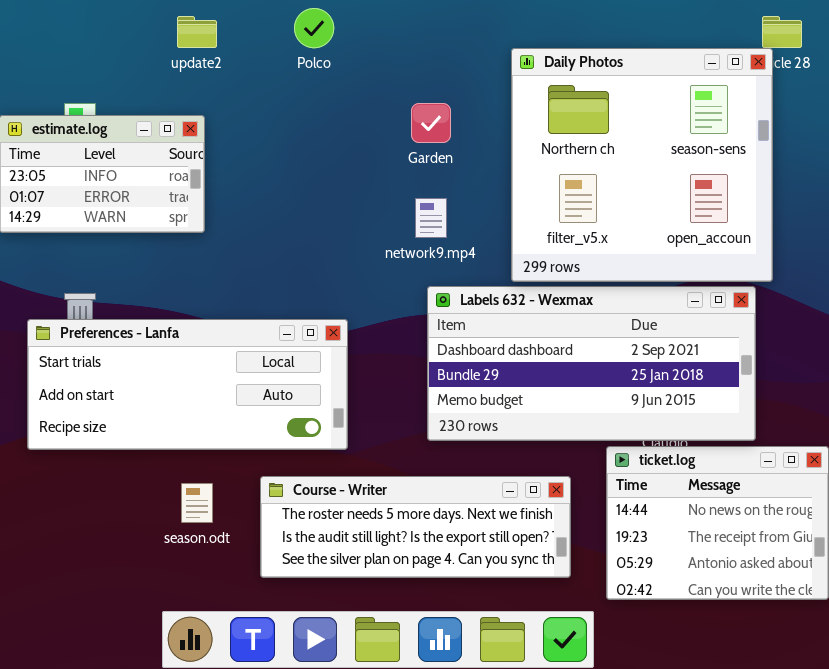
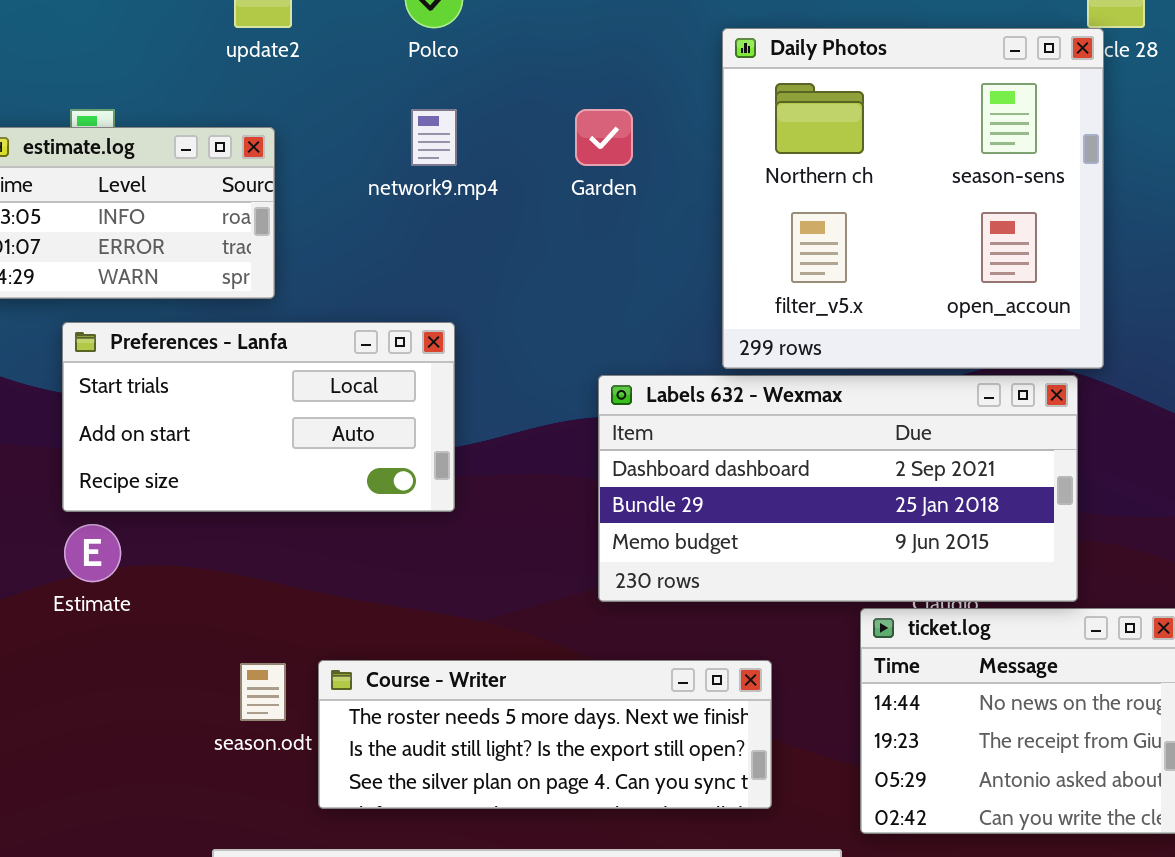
network9.mp4: [415,198,447,238] -> [411,109,457,166], moved
Preferences - Lanfa: [27,319,348,450] -> [62,322,455,512], moved, resized
Course - Writer: [260,476,571,578] -> [318,660,772,809], moved

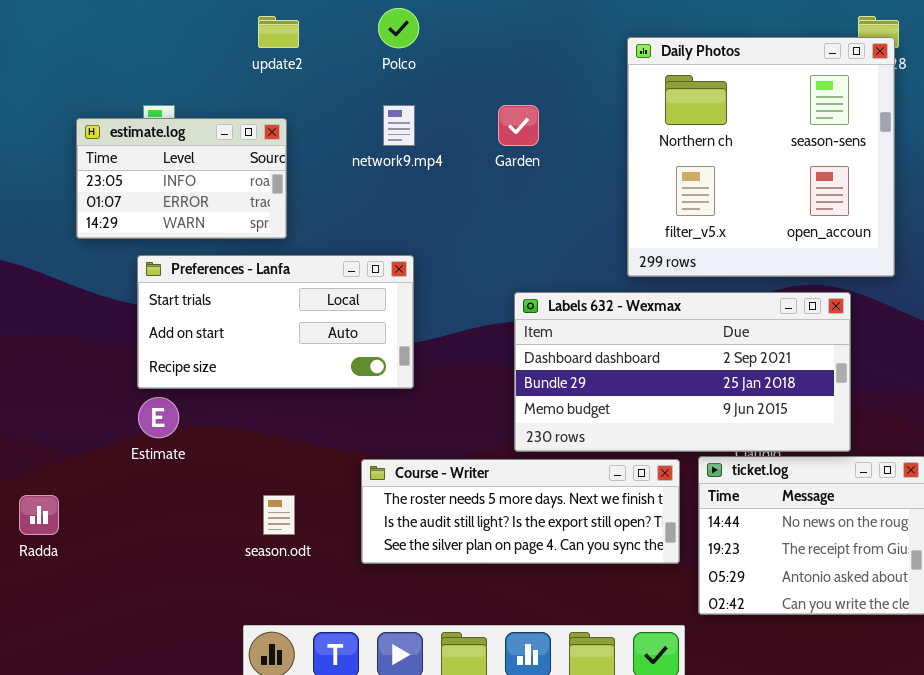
Daily Photos: [722,28,1104,369] -> [627,37,895,277], moved
Course - Writer: [318,660,772,809] -> [361,459,680,564], moved

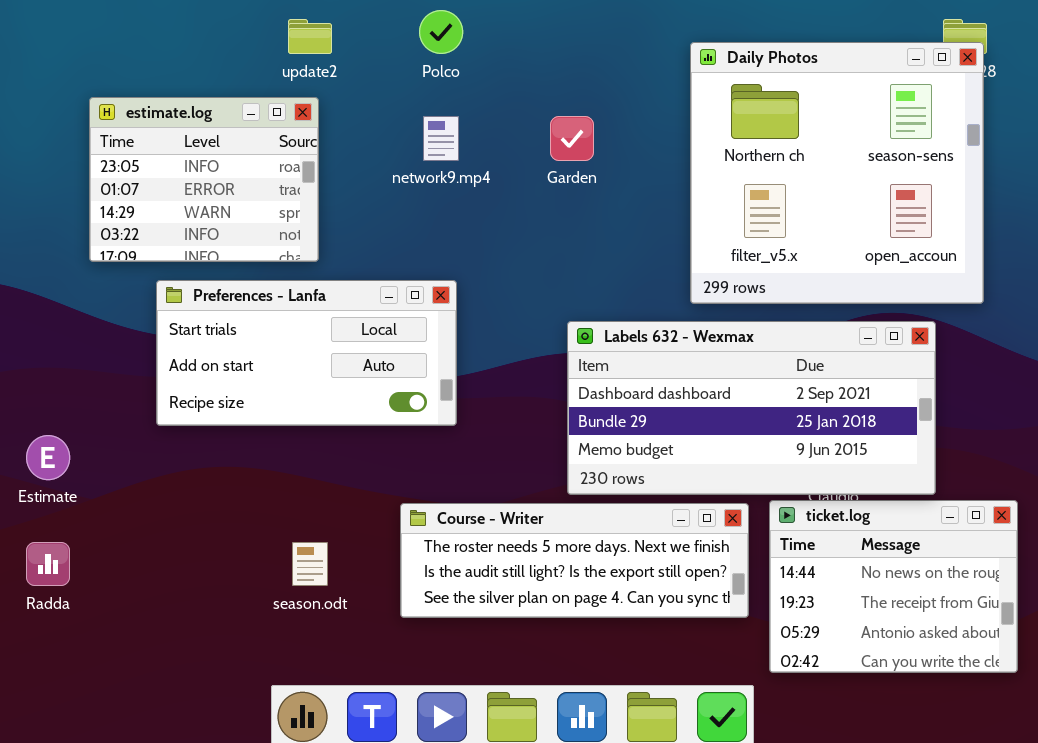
estimate.log: [76,118,287,239] -> [89,97,319,262], resized
Estimate: [138,397,179,438] -> [26,435,70,480], moved

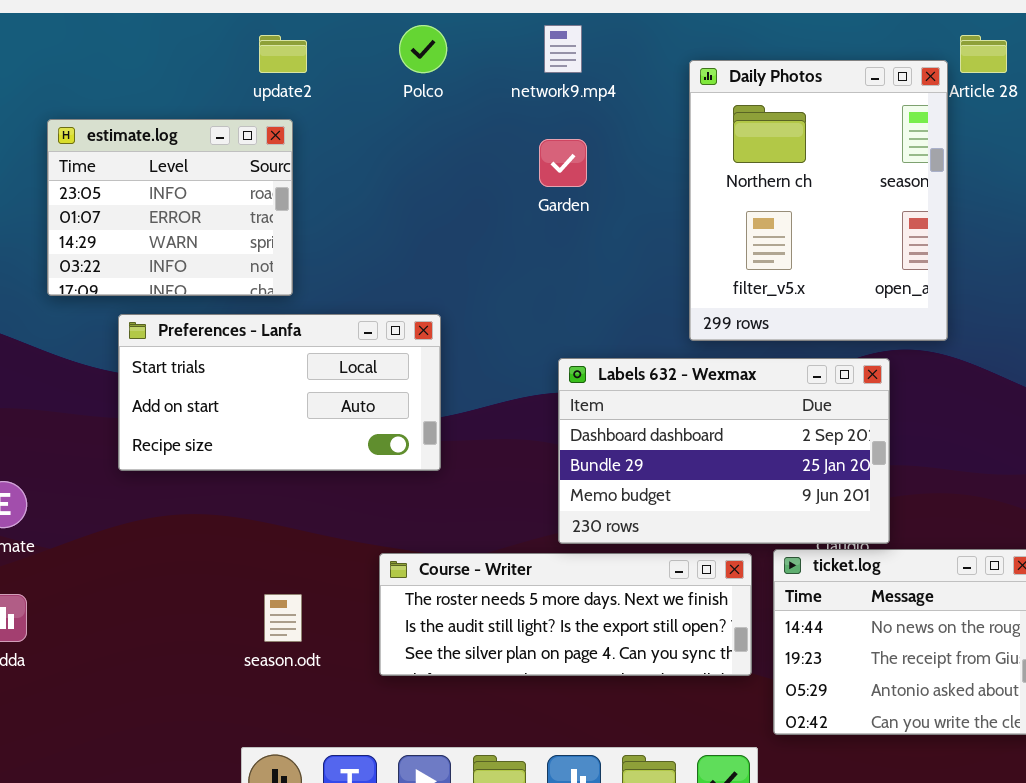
Daily Photos: [690,42,984,304] -> [689,60,948,341], resized
network9.mp4: [423,116,459,161] -> [544,25,582,73], moved
Labels 632 - Wexmax: [567,321,936,495] -> [558,358,890,544], resized

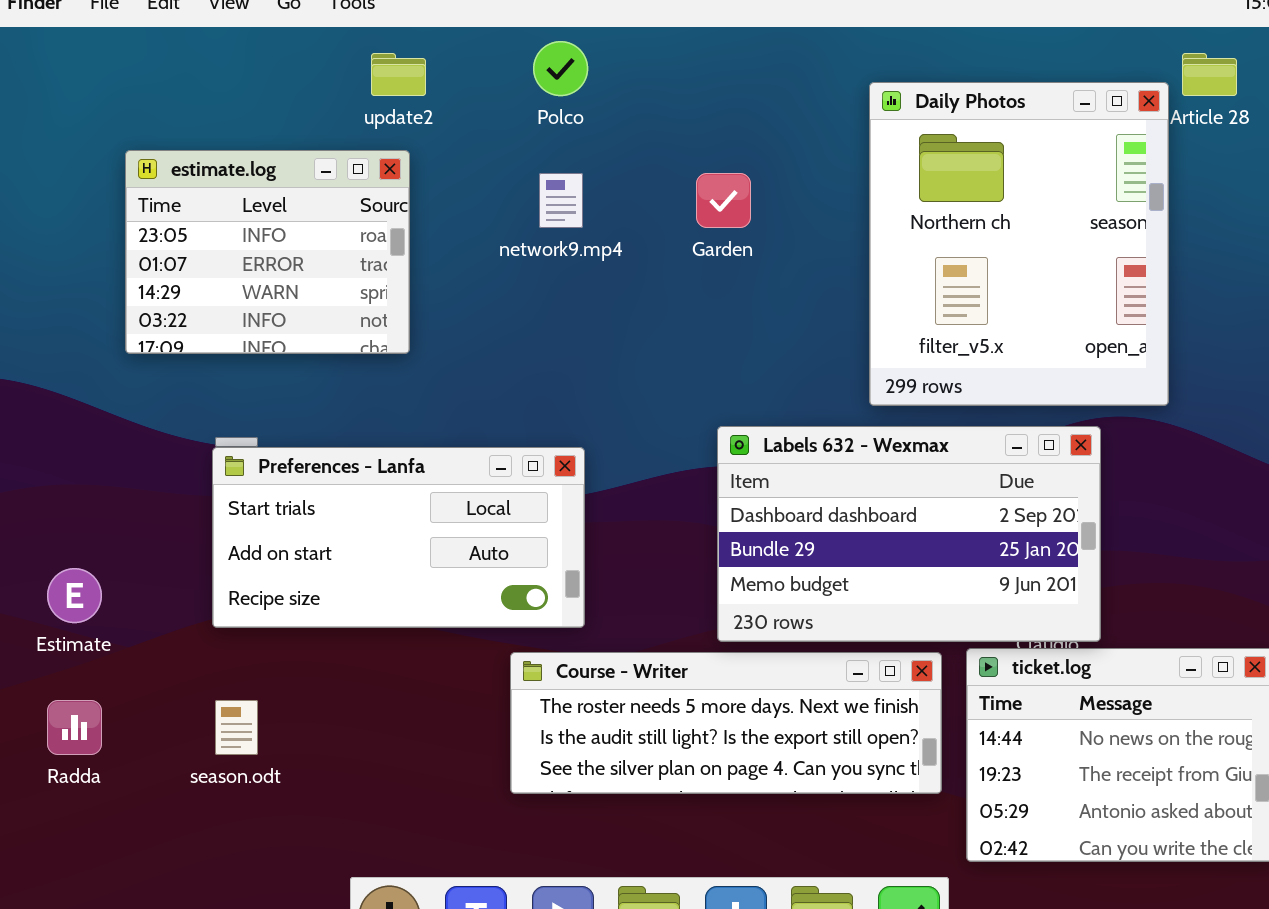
network9.mp4: [544,25,582,73] -> [539,173,583,228], moved
Preferences - Lanfa: [118,314,441,471] -> [212,447,585,628], moved
season.odt: [264,594,302,642] -> [215,700,258,755], moved

